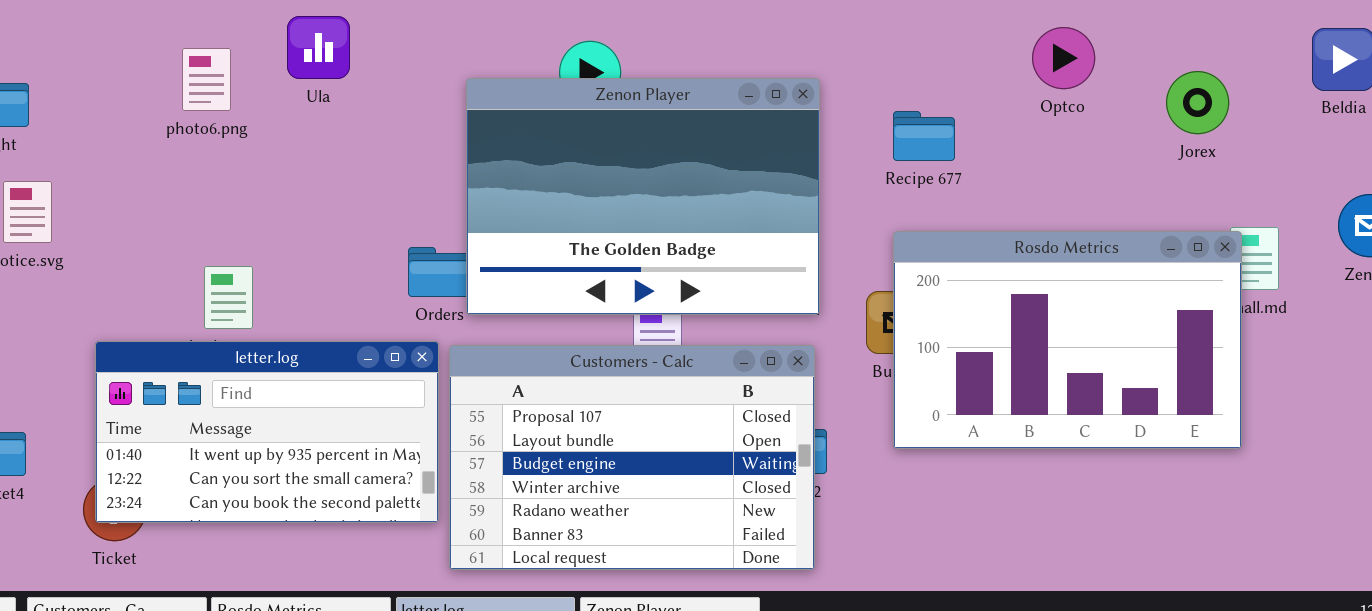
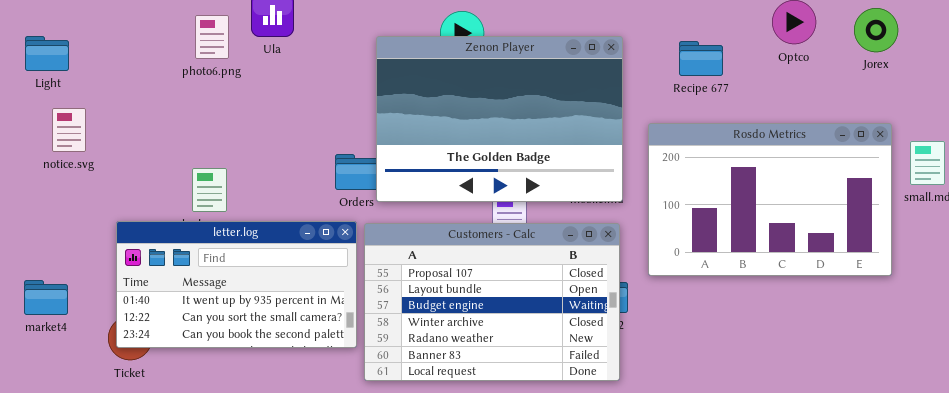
photo6.png: [182,48,231,111] -> [195,15,229,59], moved
Jorex: [1166,71,1229,134] -> [854,8,898,52], moved
Recipe 677: [893,111,955,161] -> [679,41,723,76], moved
Rosdo Metrics: [893,231,1242,449] -> [648,123,892,276], moved

